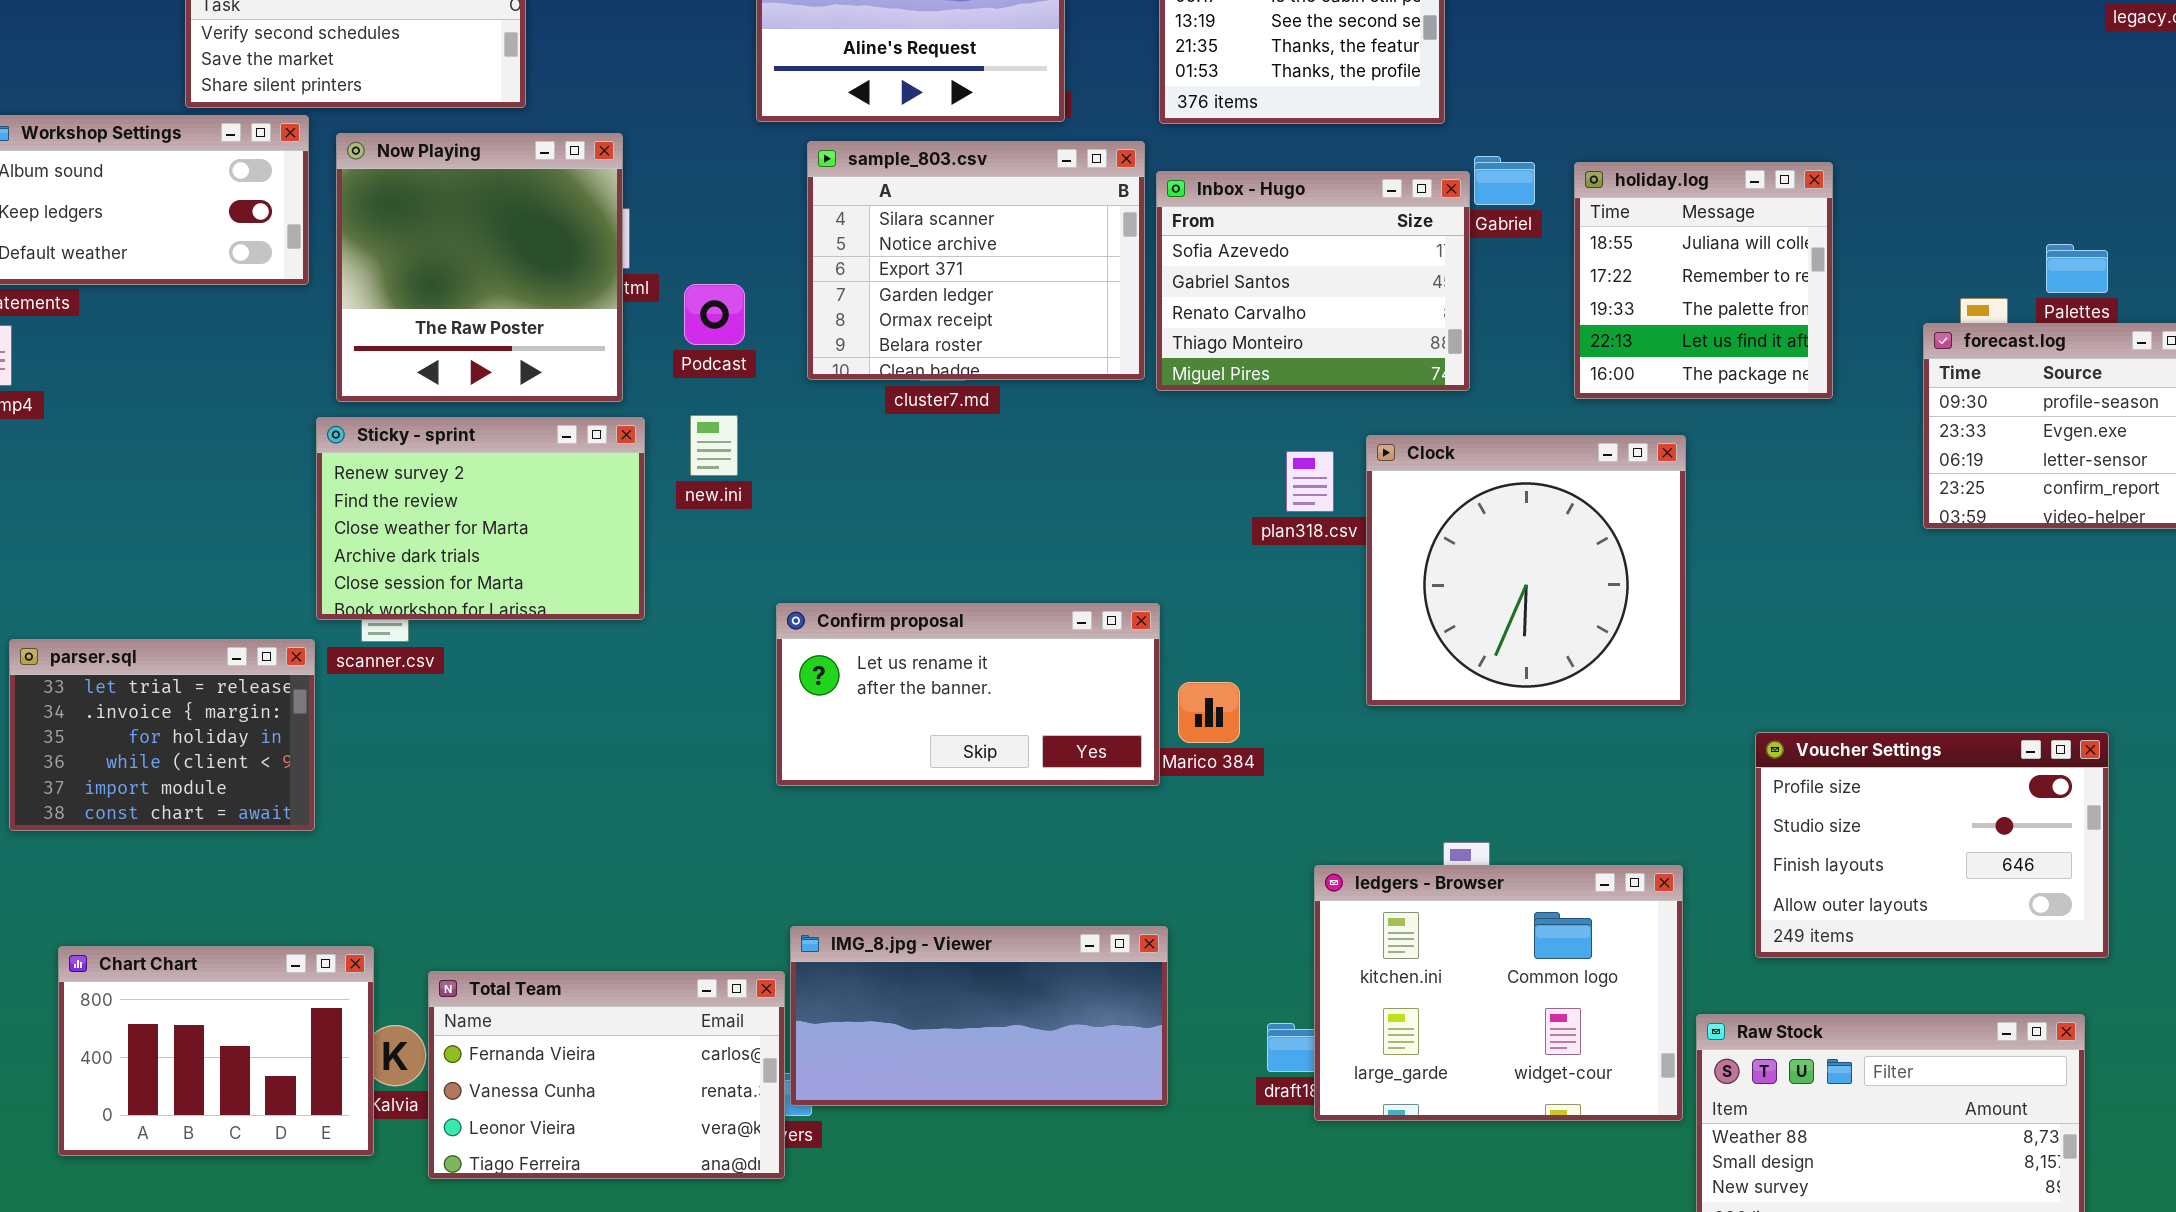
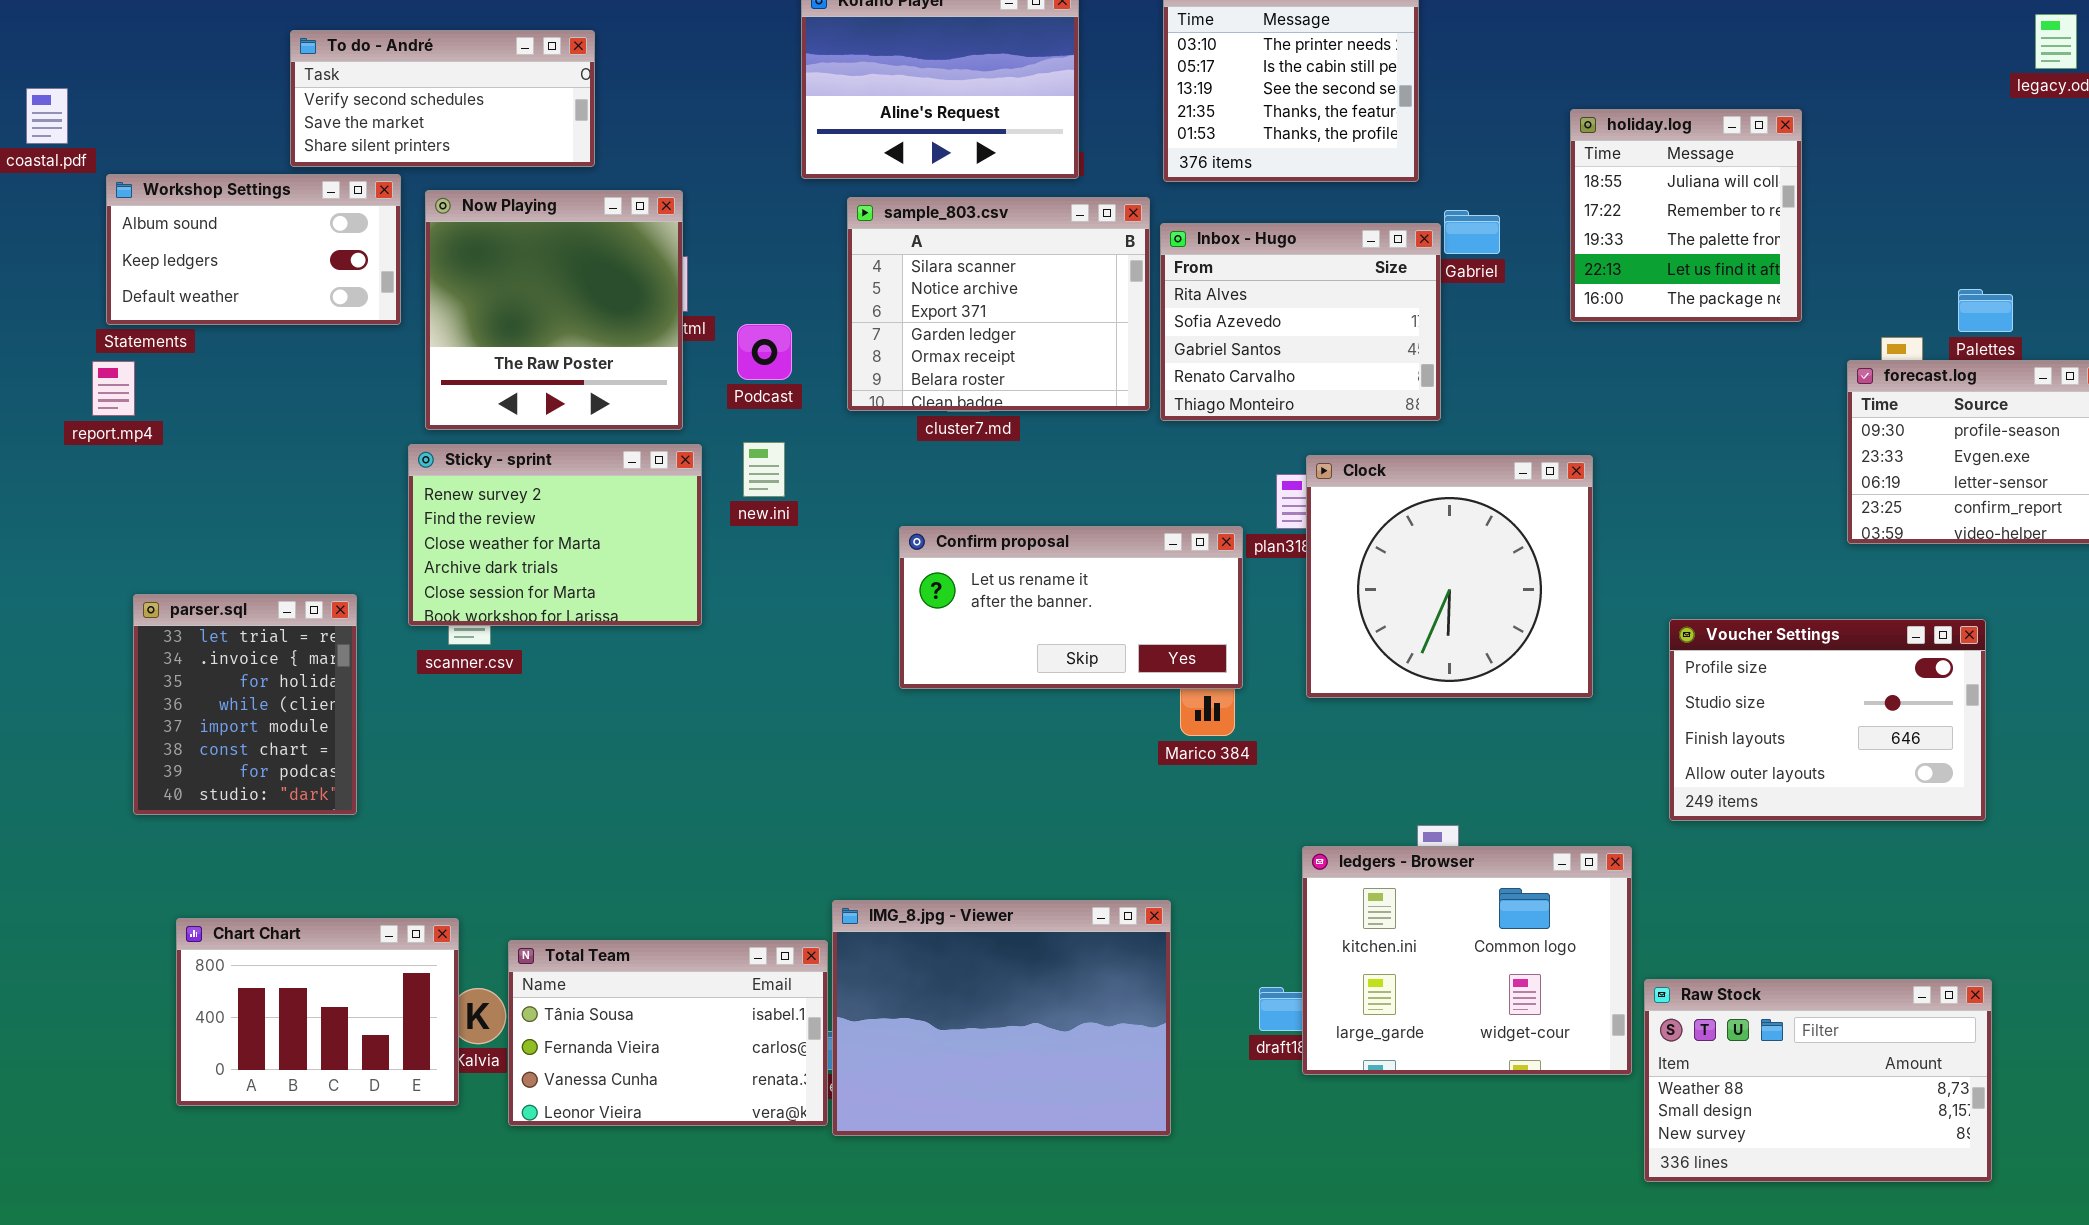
holiday.log: [1574,162,1833,399] -> [1570,109,1802,322], moved
Inbox - Hugo: [1156,171,1470,391] -> [1160,223,1441,421], scrolled up 1 row
Clock: [1366,435,1686,706] -> [1306,455,1593,698], moved
Confirm proposal: [776,603,1160,786] -> [899,526,1243,689], moved
parser.sql: [9,639,315,831] -> [133,594,357,815], resized
Voucher Settings: [1755,732,2109,958] -> [1669,619,1986,821], moved
IMG_8.jpg - Viewer: [790,926,1168,1106] -> [832,900,1171,1136], resized
Total Team: [428,971,785,1179] -> [508,940,828,1126], scrolled up 1 row

